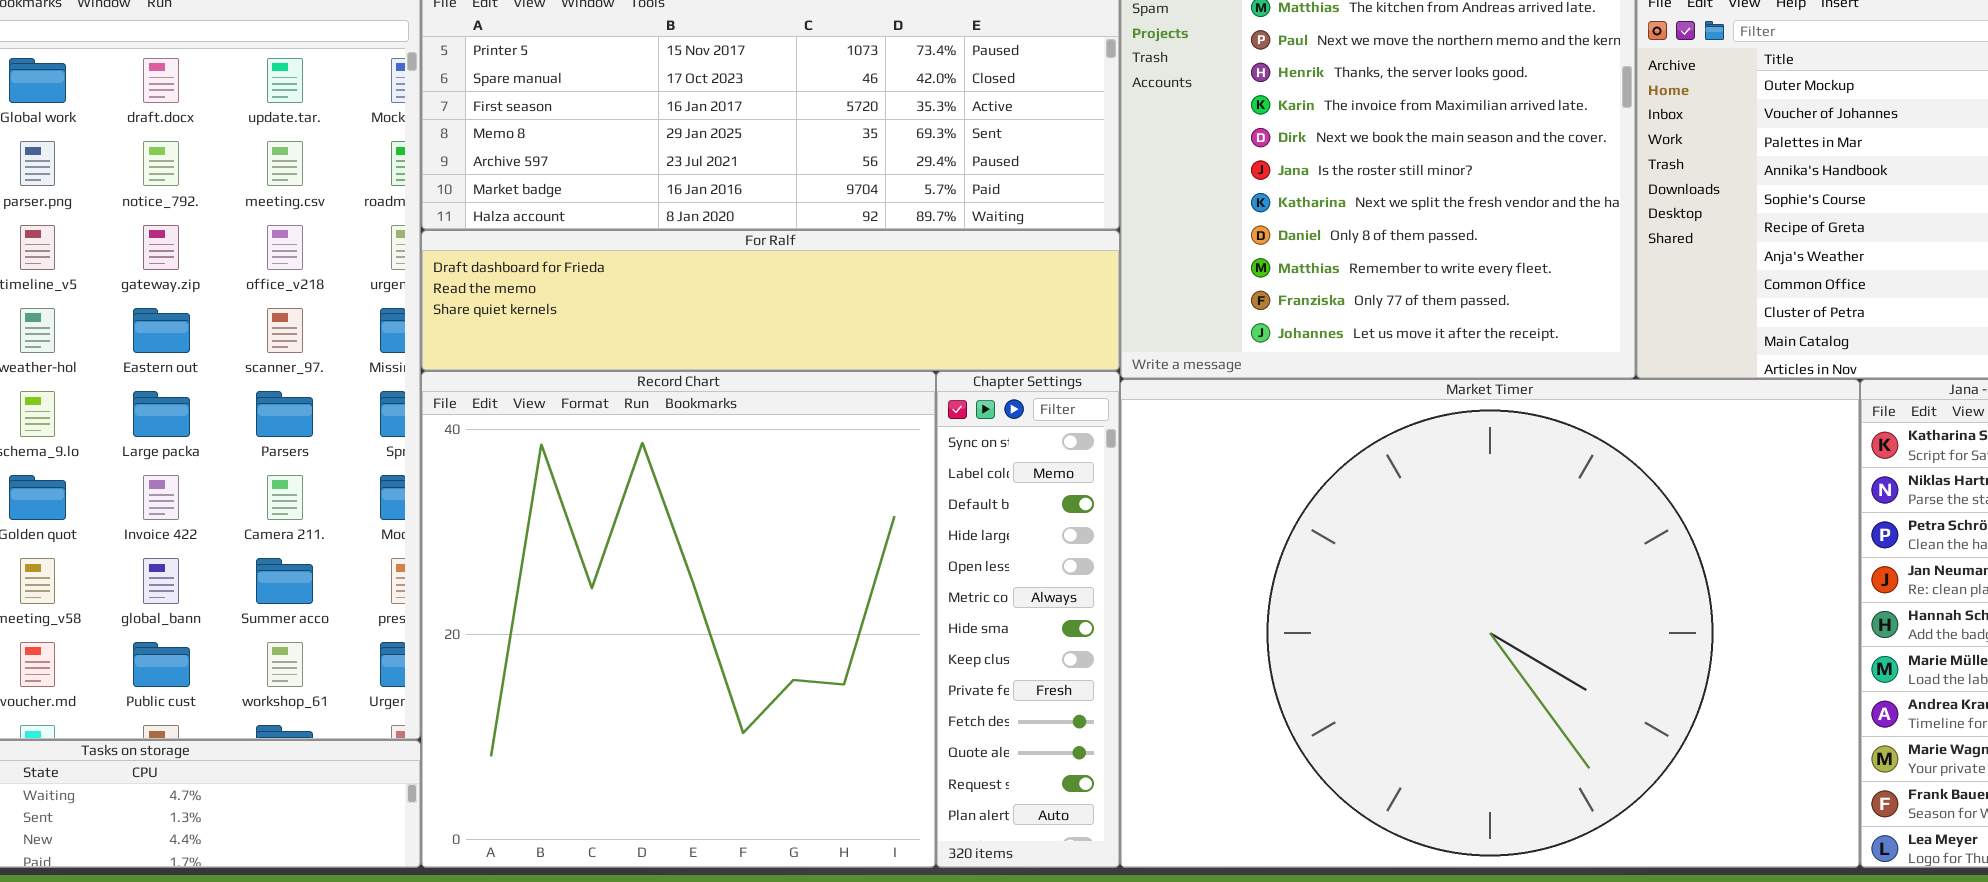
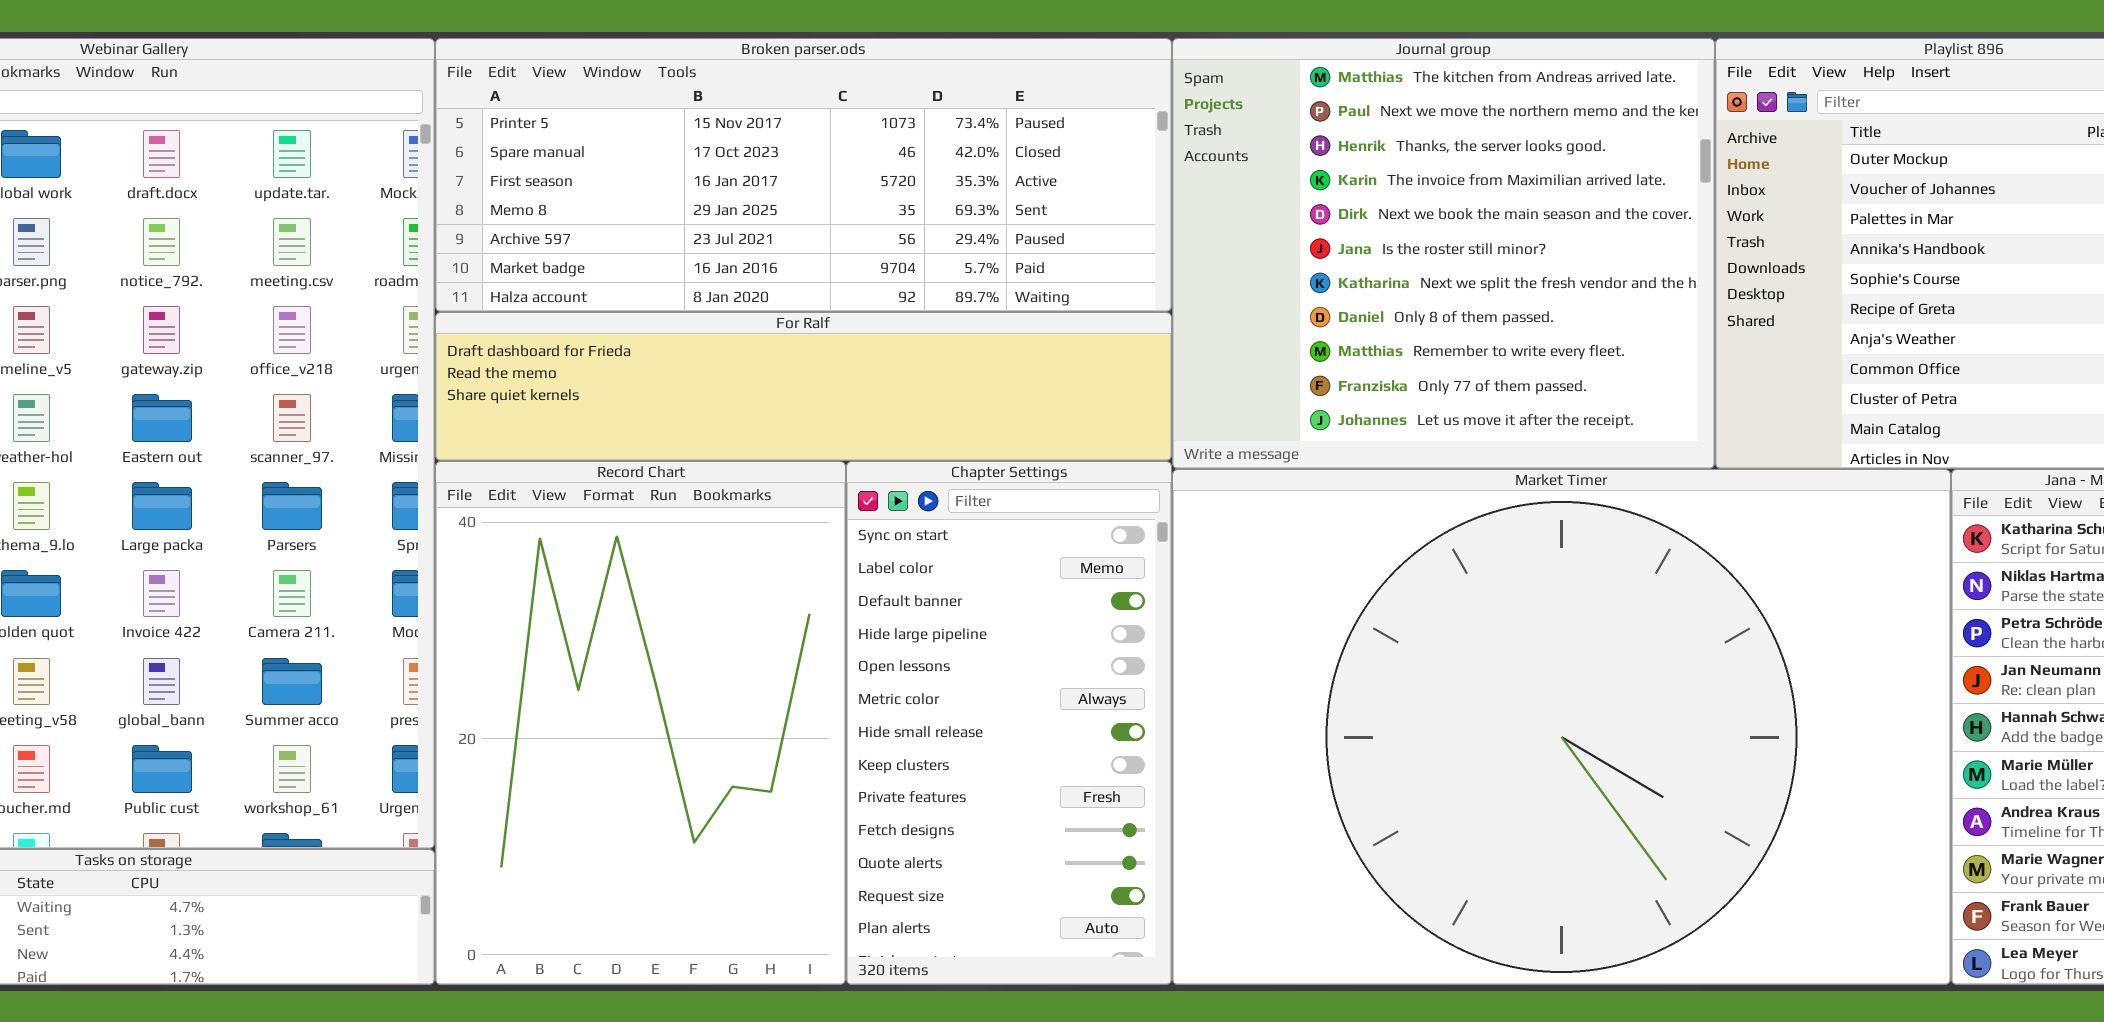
Record Chart: [421,371,936,868] -> [435,461,846,985], resized
Chapter Settings: [936,371,1120,868] -> [846,461,1172,985], resized

